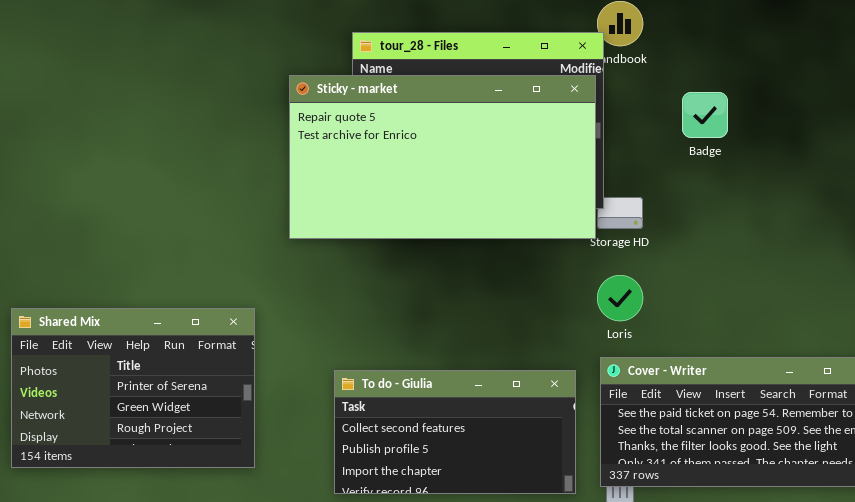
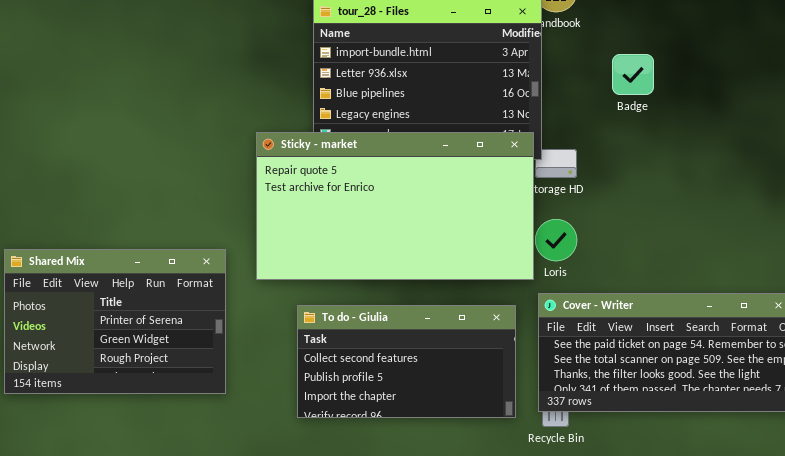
Sticky - market: [289,75,596,239] -> [256,132,534,280], moved

